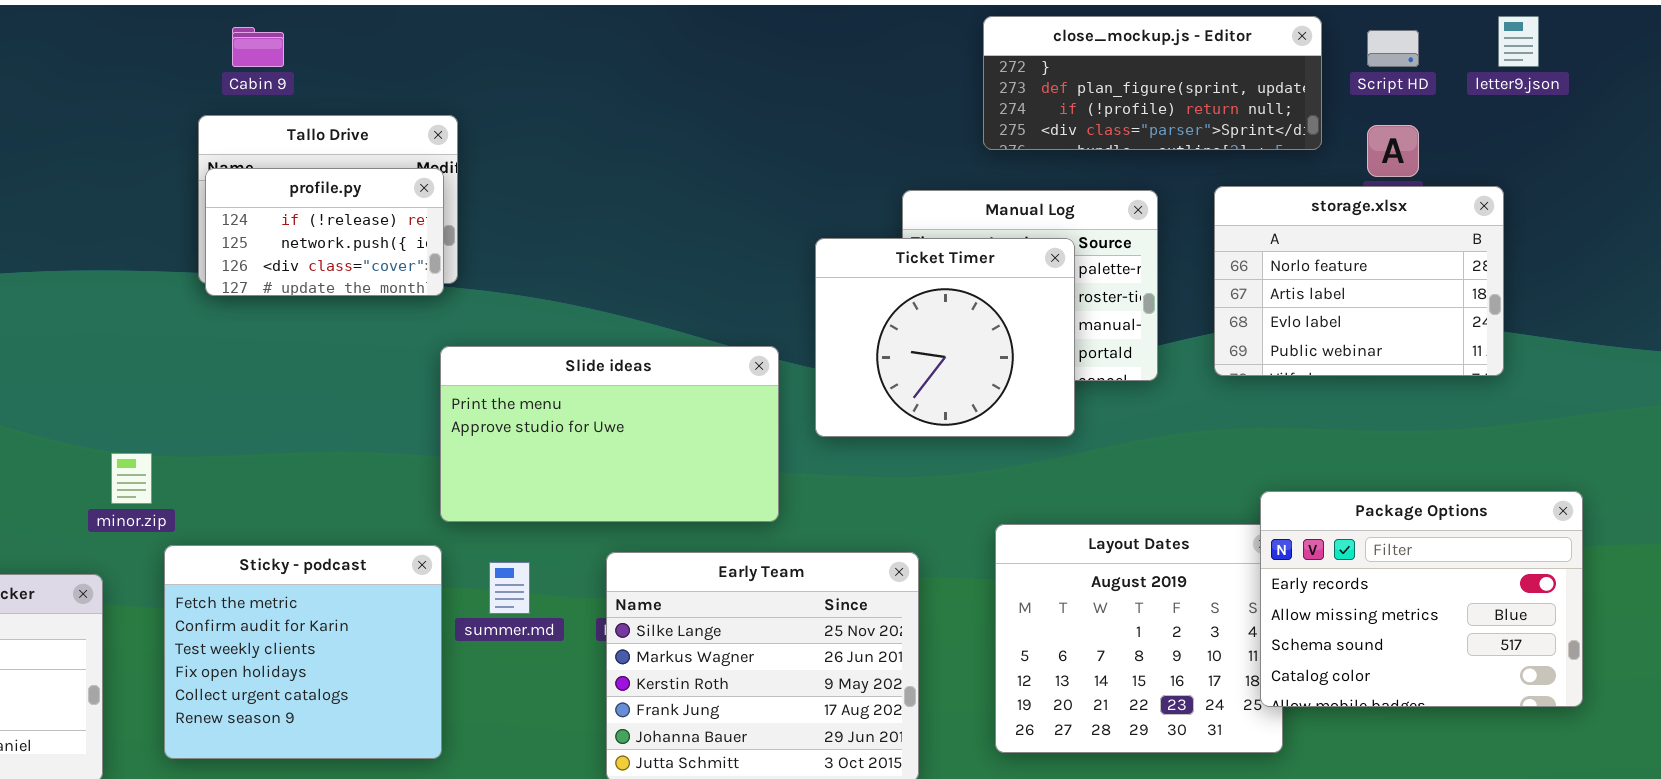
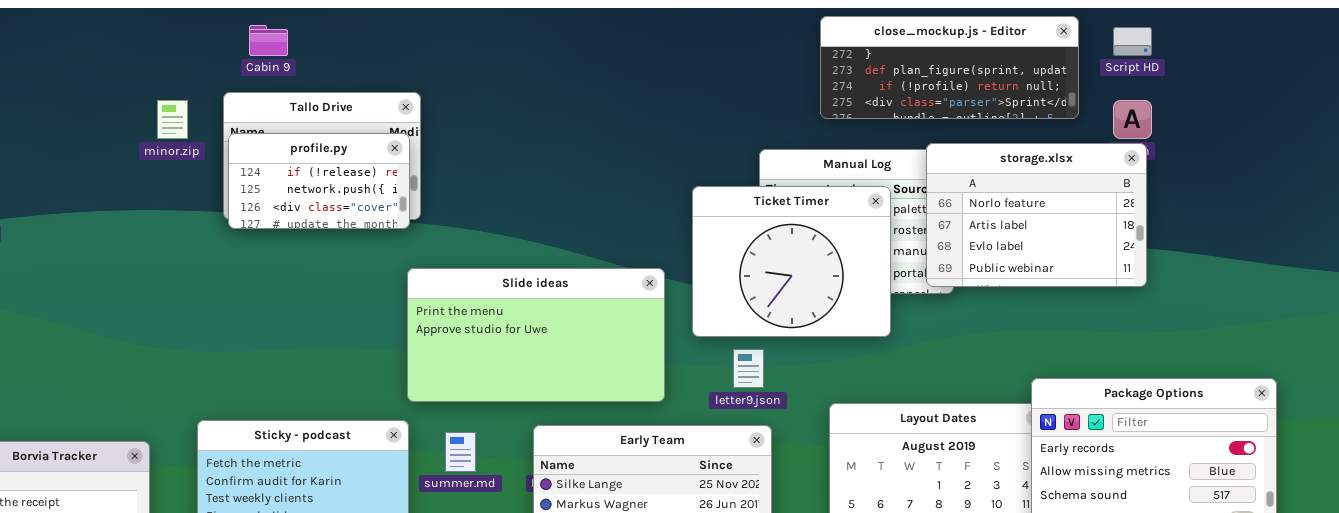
letter9.json: [1498,16,1539,67] -> [733,349,764,388], moved
storage.xlsx: [1214,186,1504,376] -> [926,143,1147,287], moved
minor.zip: [111,453,152,504] -> [157,100,188,139], moved

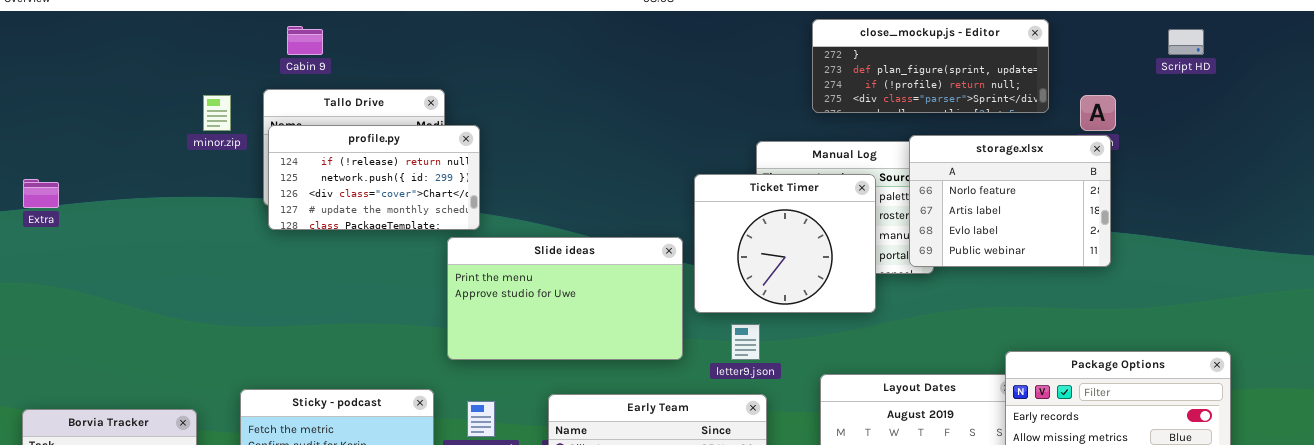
Script HD: [1113,27,1152,56] -> [1168,29,1204,55], moved
profile.py: [228,133,410,229] -> [268,125,480,230], resized
Slide ideas: [407,268,665,402] -> [447,237,683,360], moved

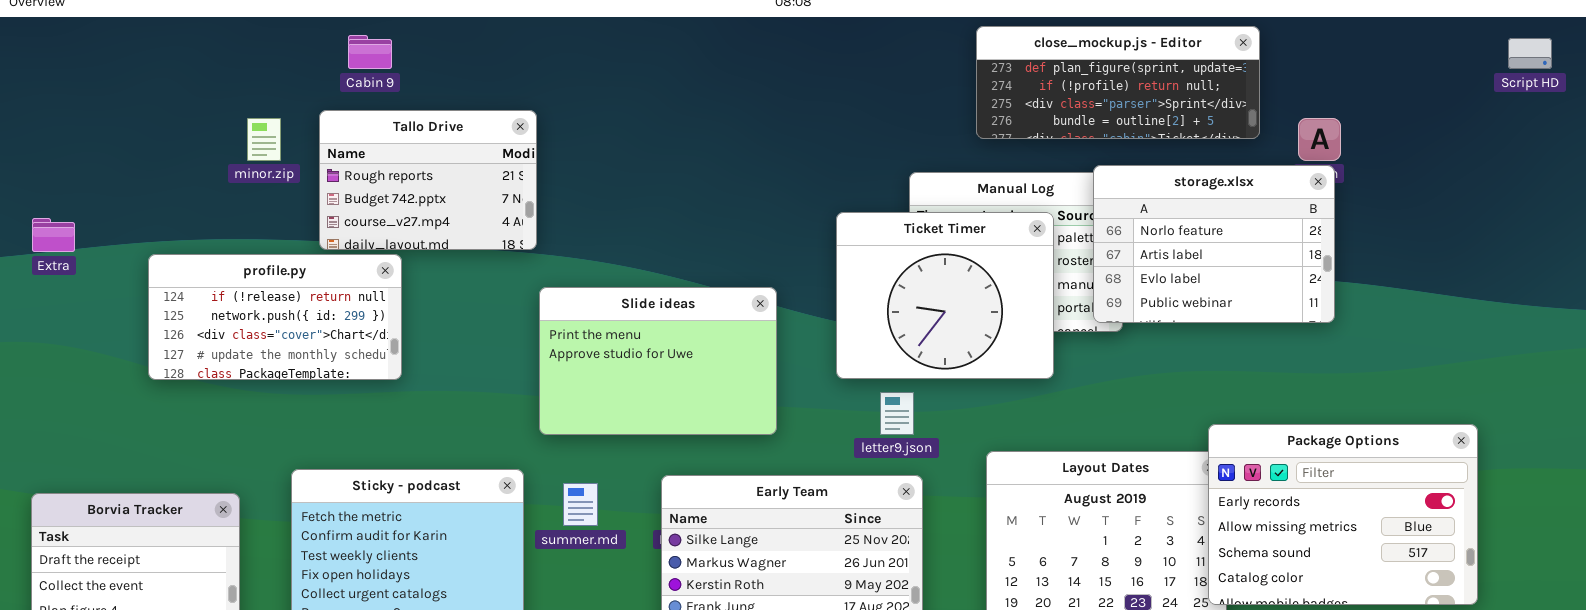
close_mockup.js - Editor: [812,19,1049,113] -> [976,26,1260,139], scrolled down 1 row
Script HD: [1168,29,1204,55] -> [1508,38,1552,69], moved
profile.py: [268,125,480,230] -> [148,254,402,380], moved
Slide ideas: [447,237,683,360] -> [539,287,777,435], resized

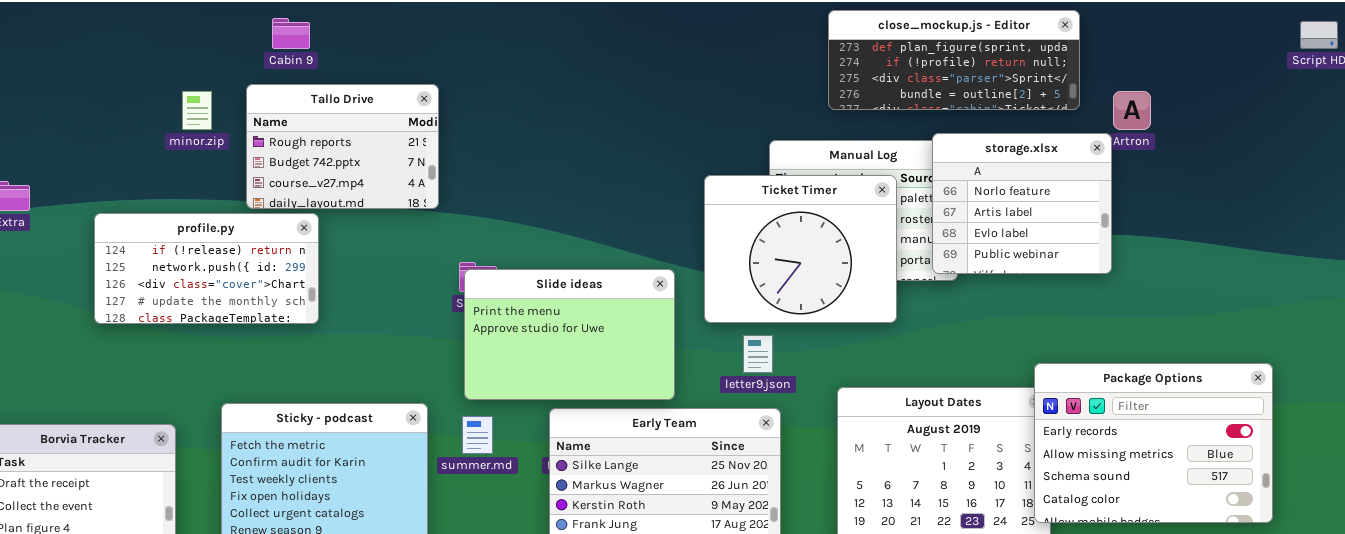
storage.xlsx: [1093,165,1335,323] -> [932,133,1112,274], resized
Slide ideas: [539,287,777,435] -> [464,269,675,400], moved

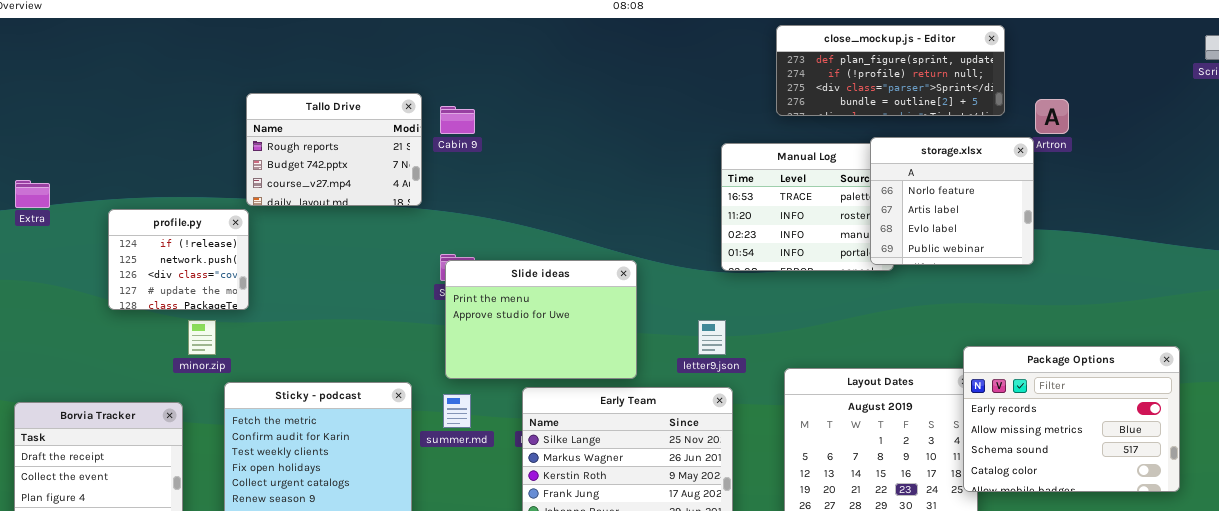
Cabin 9: [272,18,310,49] -> [440,106,475,134], moved
minor.zip: [182,91,212,130] -> [188,320,216,355], moved
Ticket Timer: [704,175,897,323] -> none, closed
profile.py: [94,213,319,324] -> [108,209,249,310], resized

